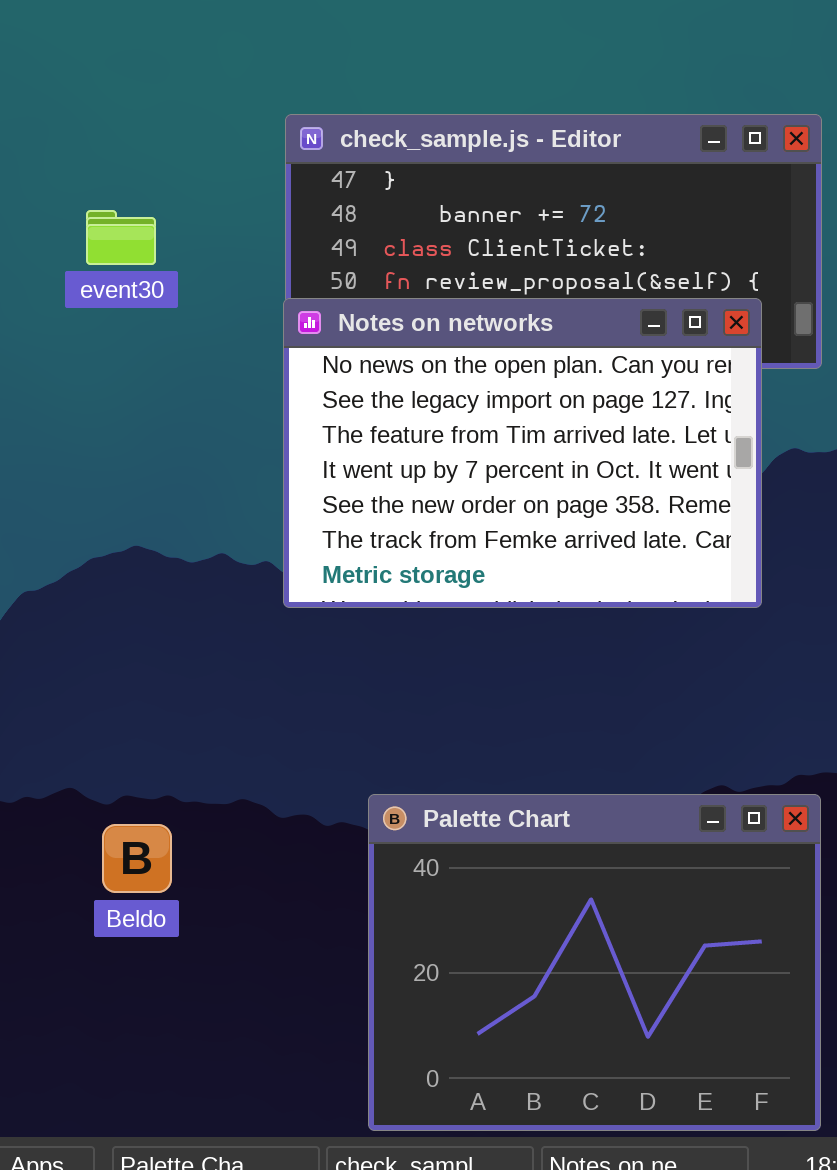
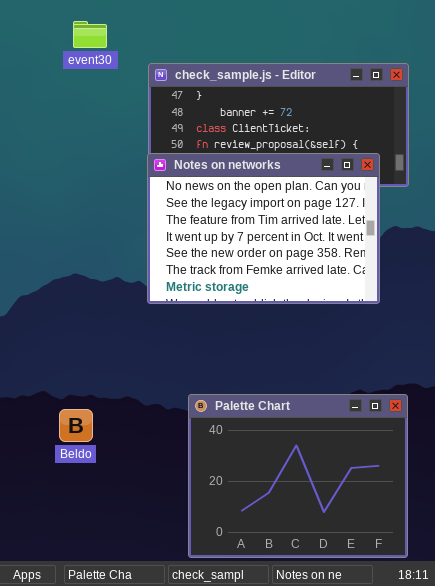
event30: [86,210,156,265] -> [73,21,107,48], moved

